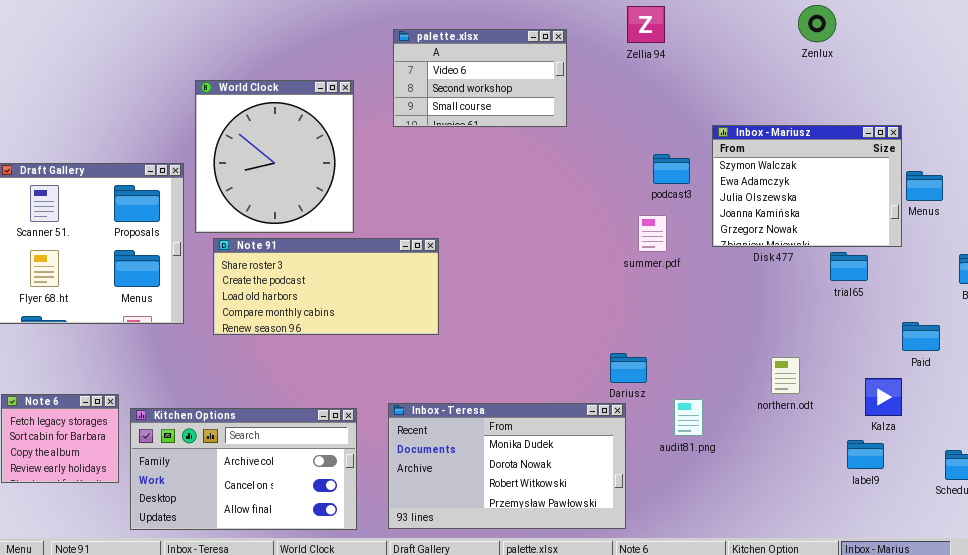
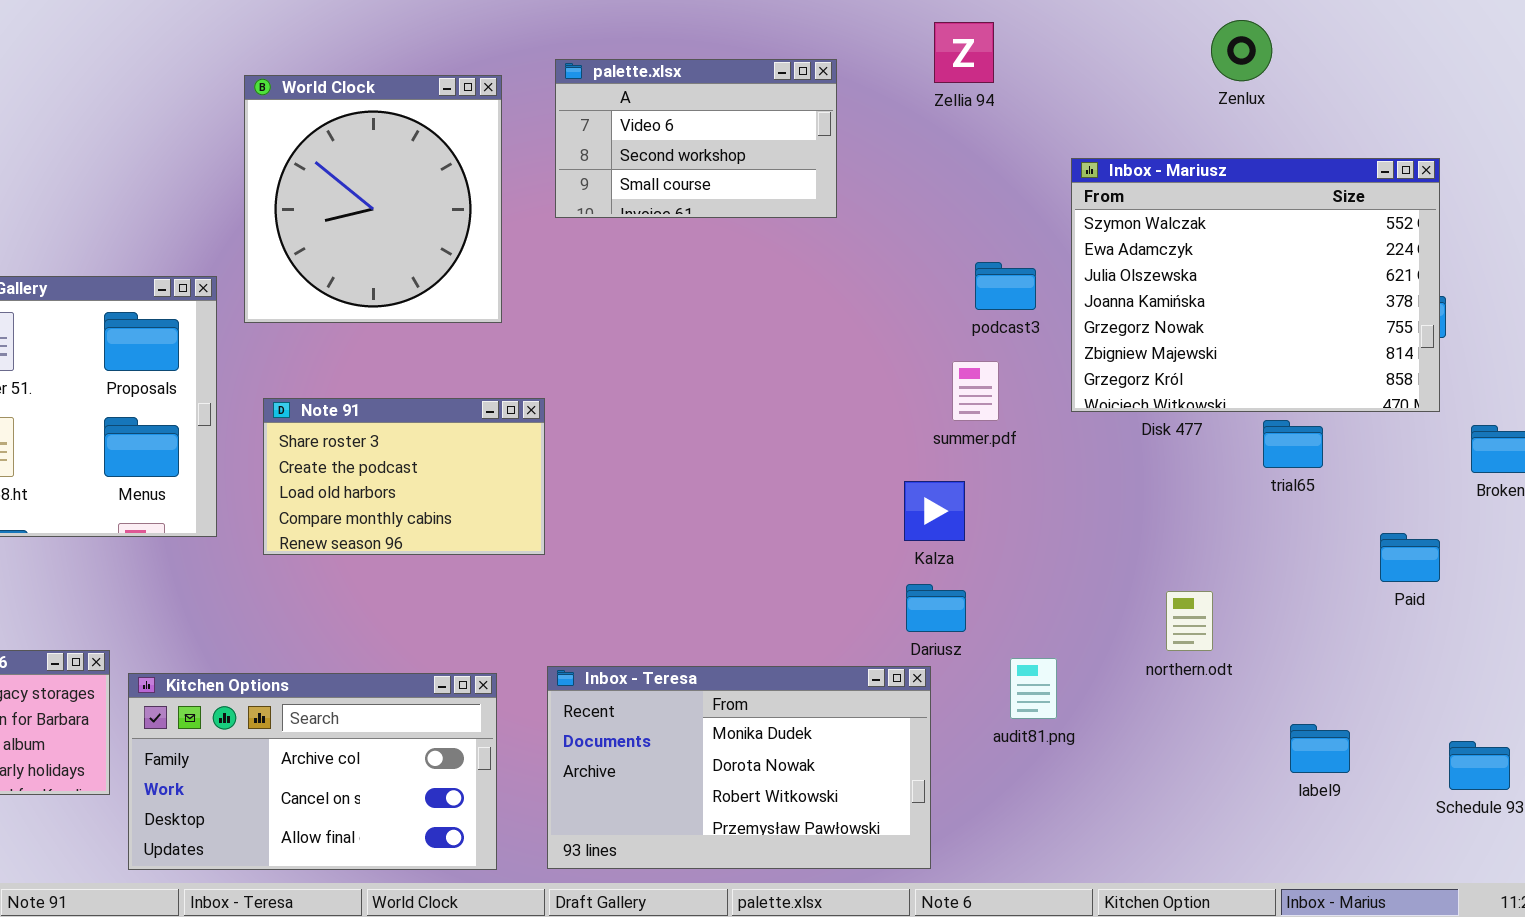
World Clock: [195,80,354,233] -> [244,75,502,323], moved
Inbox - Mariusz: [712,125,902,247] -> [1071,158,1440,412], resized
Note 91: [213,238,439,335] -> [263,398,545,555], resized
Kalza: [865,378,902,416] -> [904,481,965,541], moved

